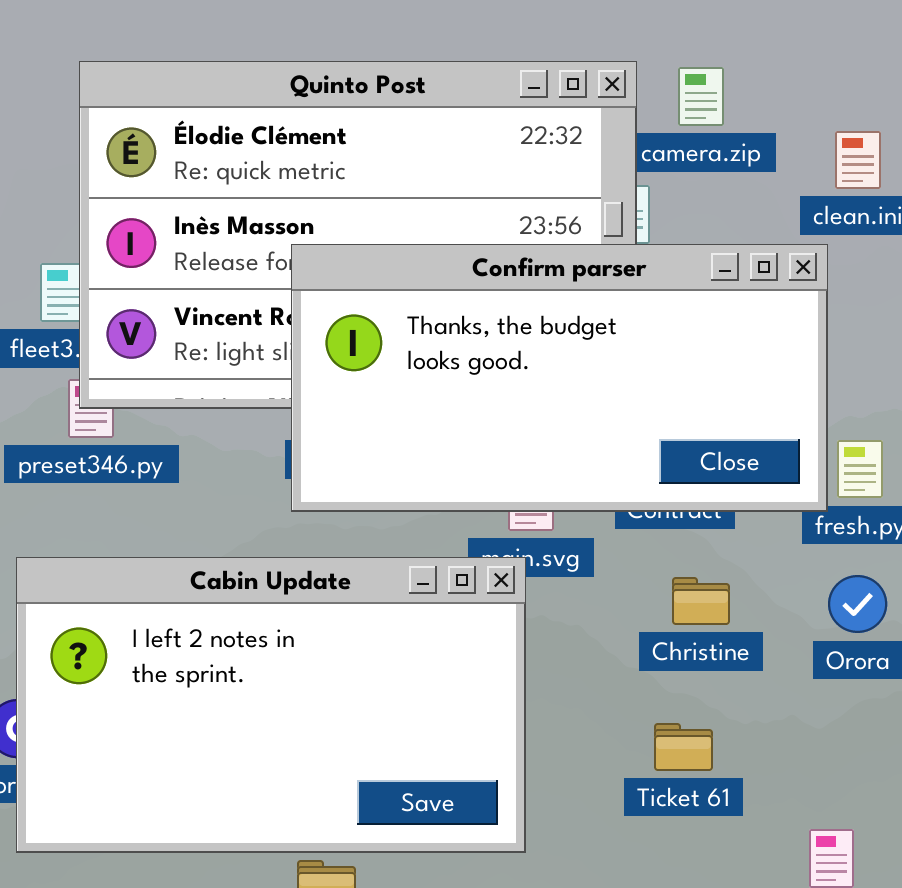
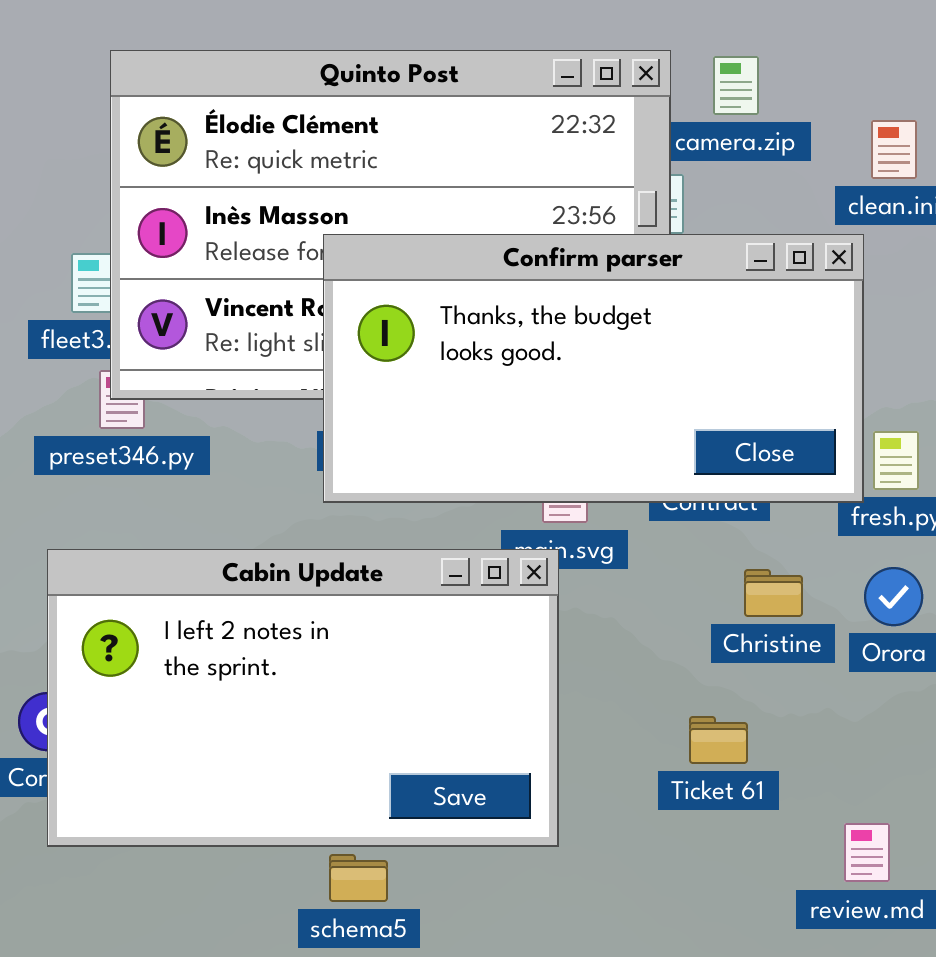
Christine: [672,577,730,625] -> [744,569,803,617], moved

